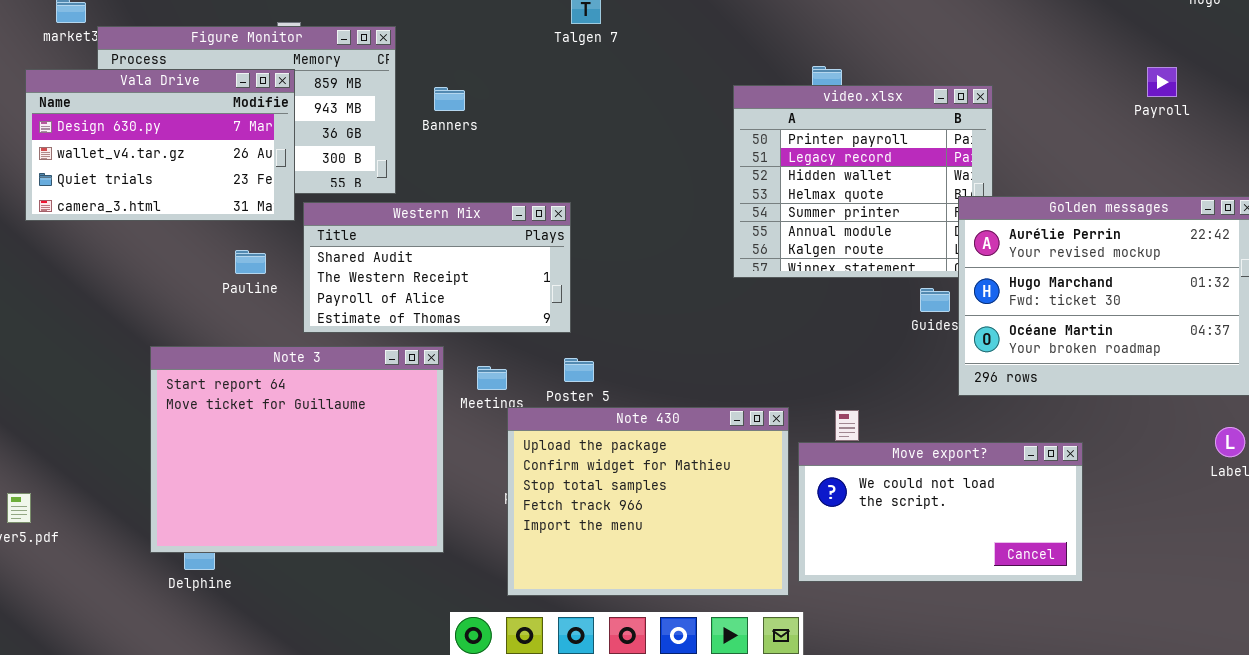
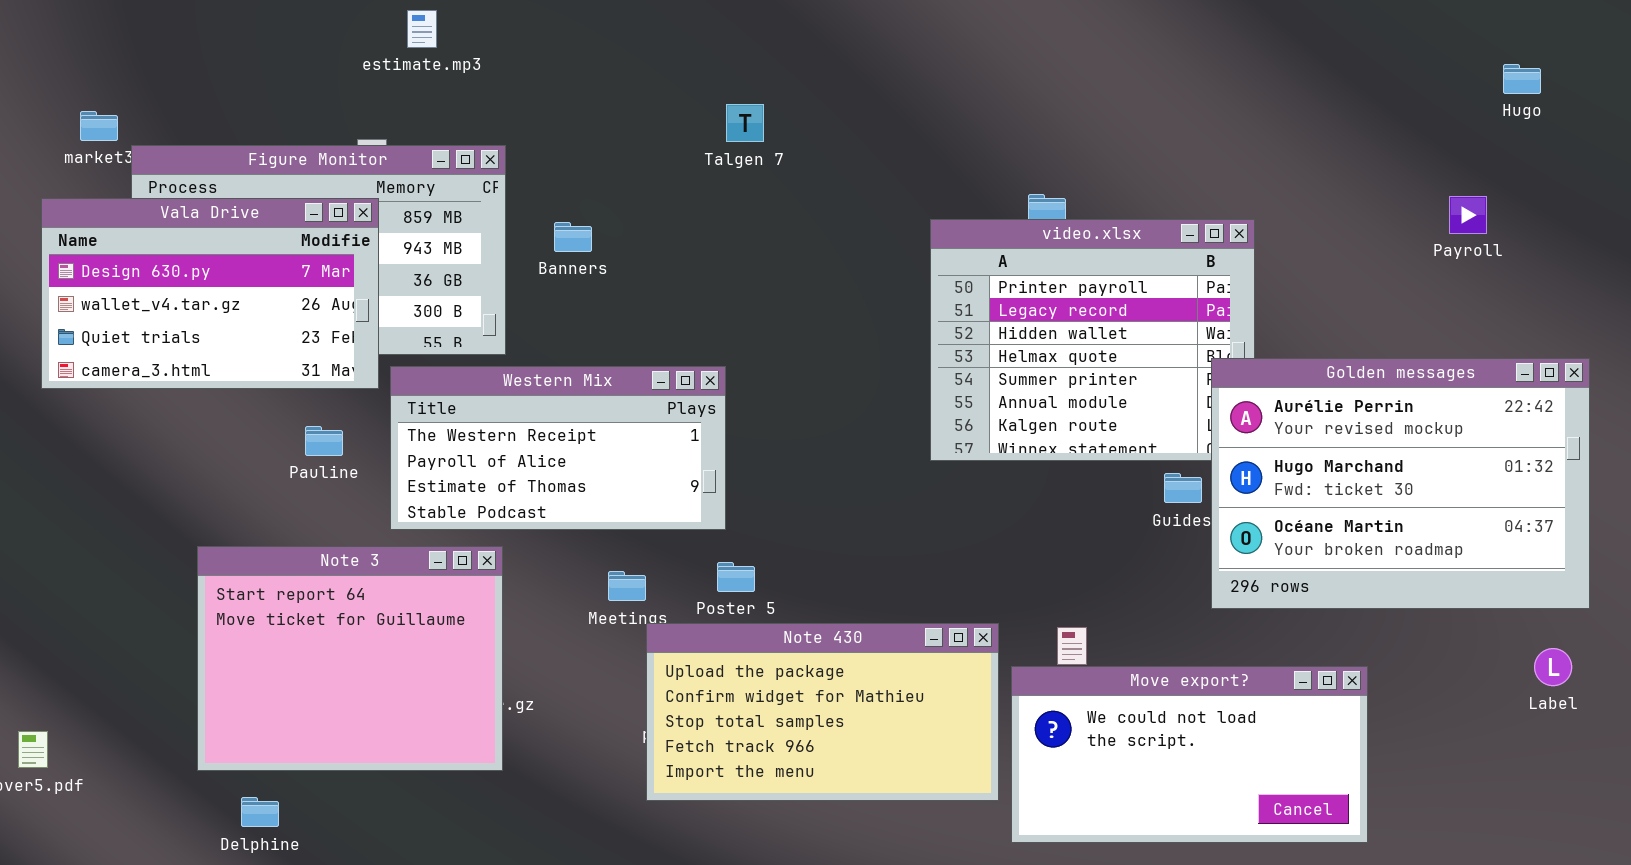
Western Mix: [303,202,571,333] -> [390,366,726,530], scrolled down 1 row
Note 3: [150,346,444,553] -> [197,546,503,771], resized
Note 430: [507,407,789,596] -> [646,623,999,801], resized

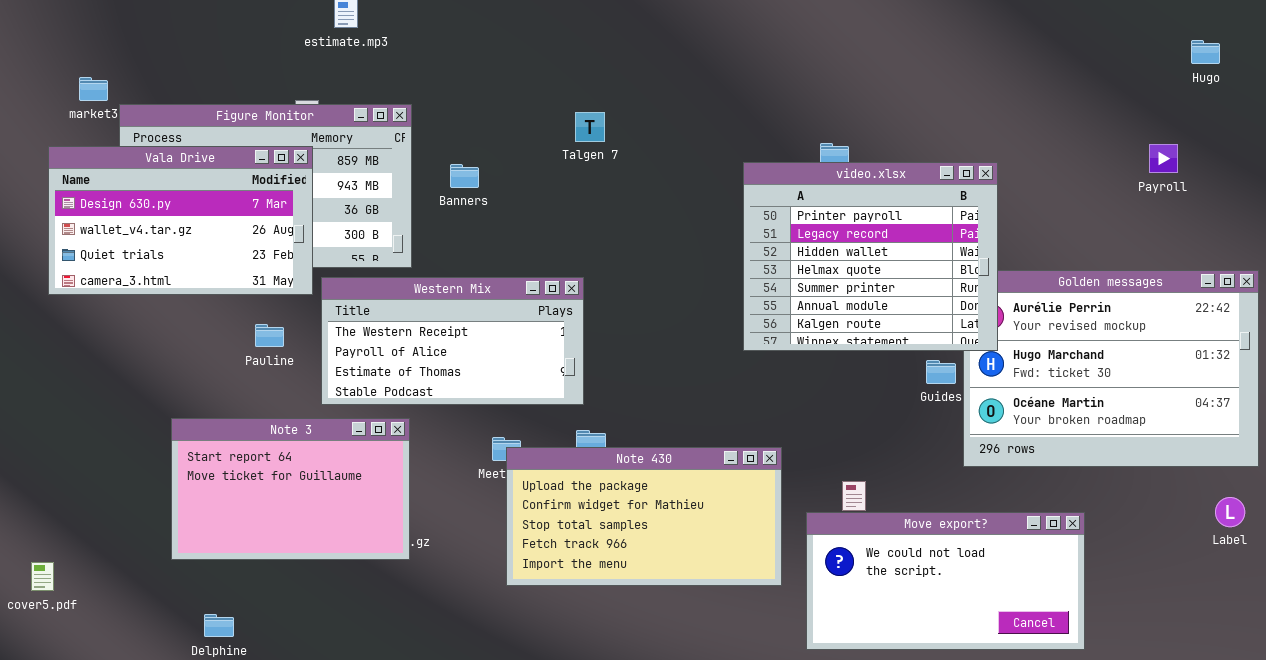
Talgen 7: [726,104,764,142] -> [575,112,605,142], moved
video.xlsx: [930,219,1255,461] -> [743,162,998,351], raised
Note 3: [197,546,503,771] -> [171,418,410,560], resized
Note 430: [646,623,999,801] -> [506,447,782,586], moved

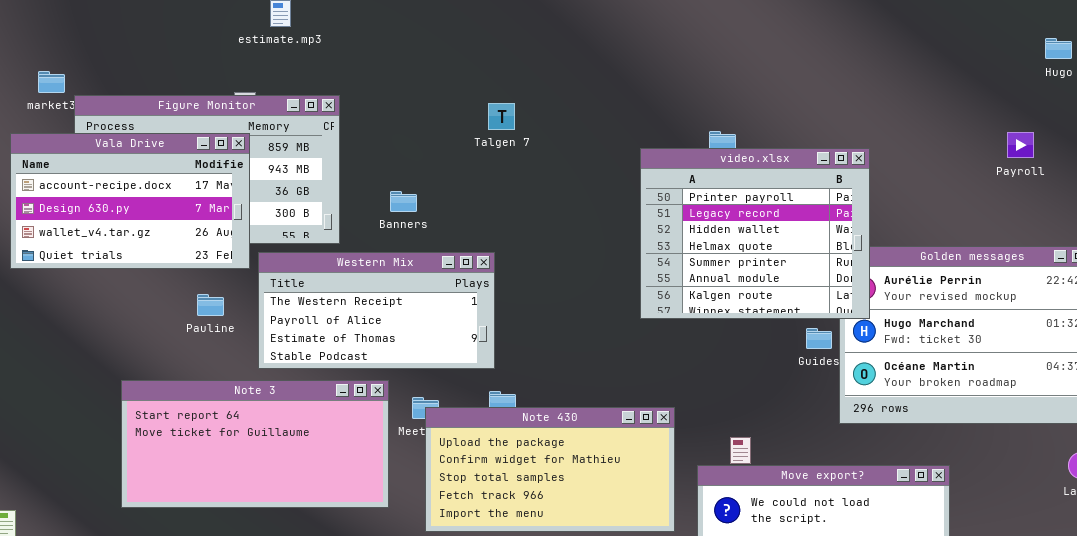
Vala Drive: [48,146,313,295] -> [10,133,250,269], scrolled up 1 row
Banners: [450,164,479,188] -> [390,191,417,212], moved
Note 3: [171,418,410,560] -> [121,380,389,508], resized

